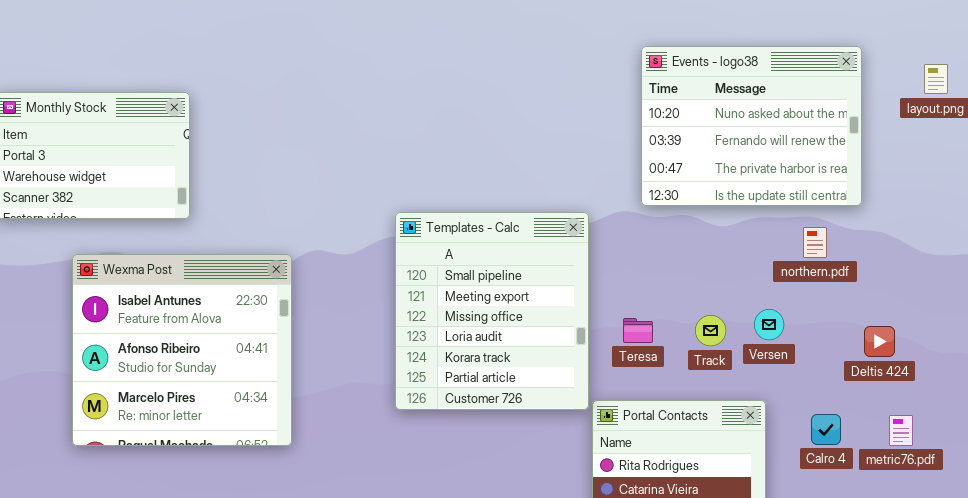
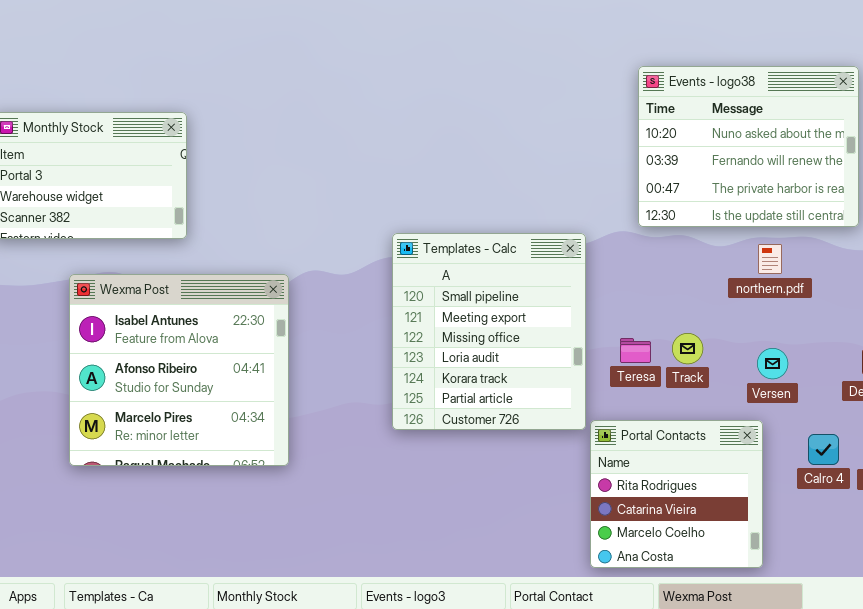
northern.pdf: [803,227,827,258] -> [758,244,782,274], moved
Versen: [754,309,784,340] -> [757,348,788,379], moved
Track: [695,315,726,346] -> [672,333,703,364], moved

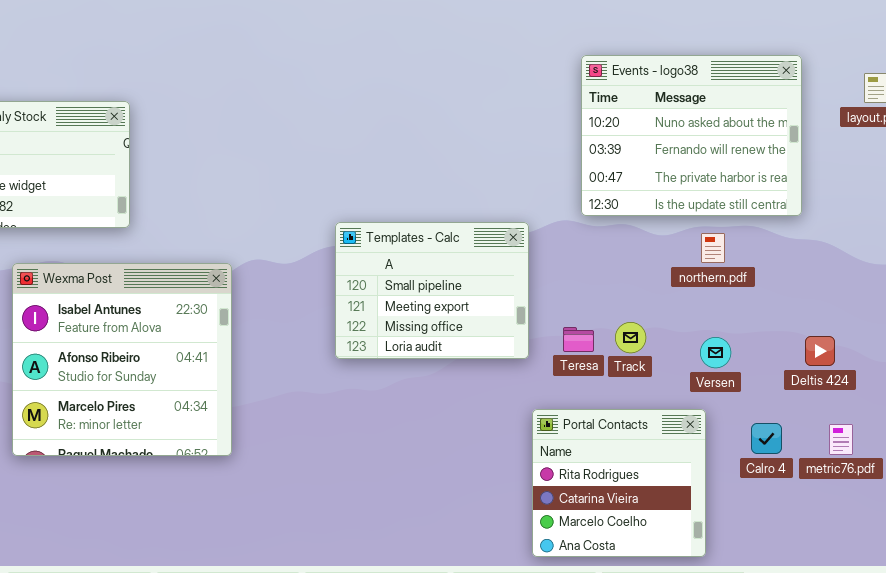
Templates - Calc: [392,233,586,430] -> [335,222,529,359], resized

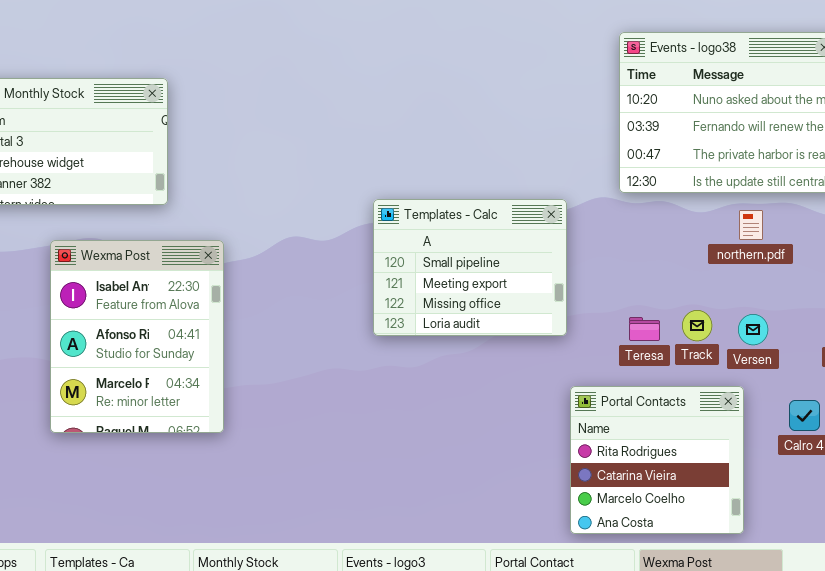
Wexma Post: [12,263,232,456] -> [50,240,224,433], resized
Track: [615,322,646,353] -> [682,310,712,341], moved
Teresa: [563,327,594,352] -> [629,317,660,341], moved

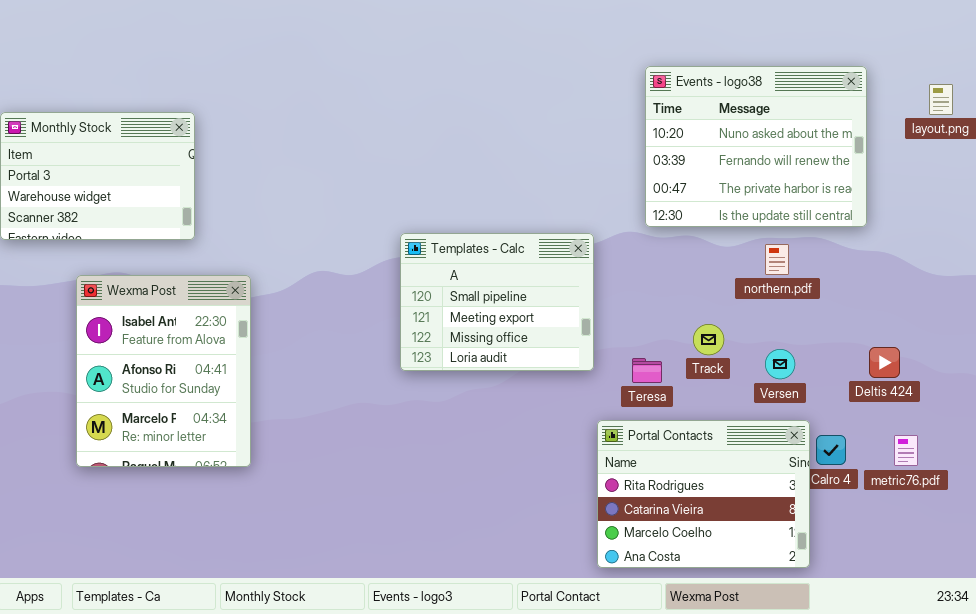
Track: [682,310,712,341] -> [693,324,724,355], moved
Teresa: [629,317,660,341] -> [632,358,662,383], moved
Portal Contacts: [570,386,744,534] -> [597,420,810,568], resized

